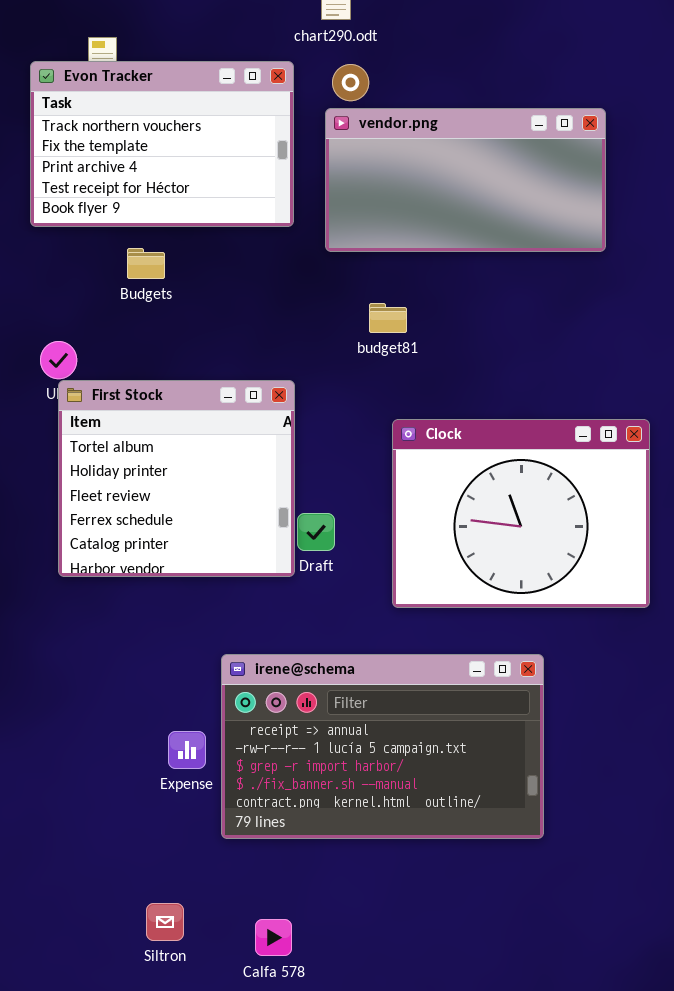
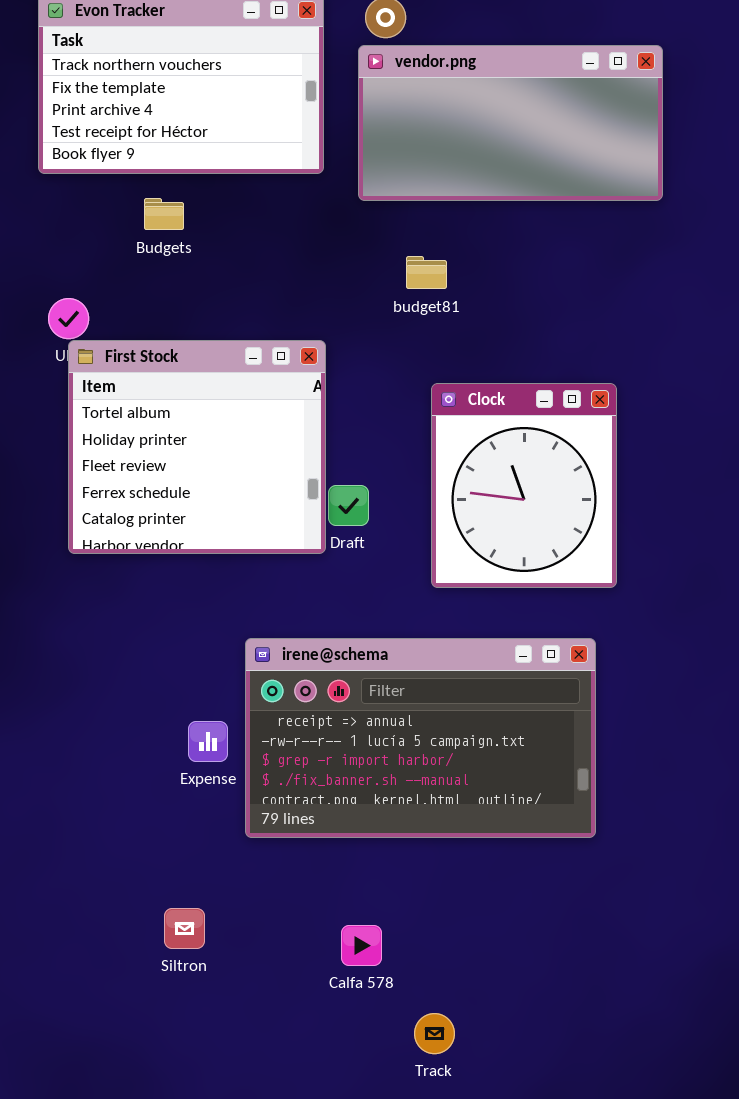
Clock: [392,419,650,608] -> [431,383,617,588], resized
Calfa 578: [255,919,292,956] -> [341,925,382,966], moved

